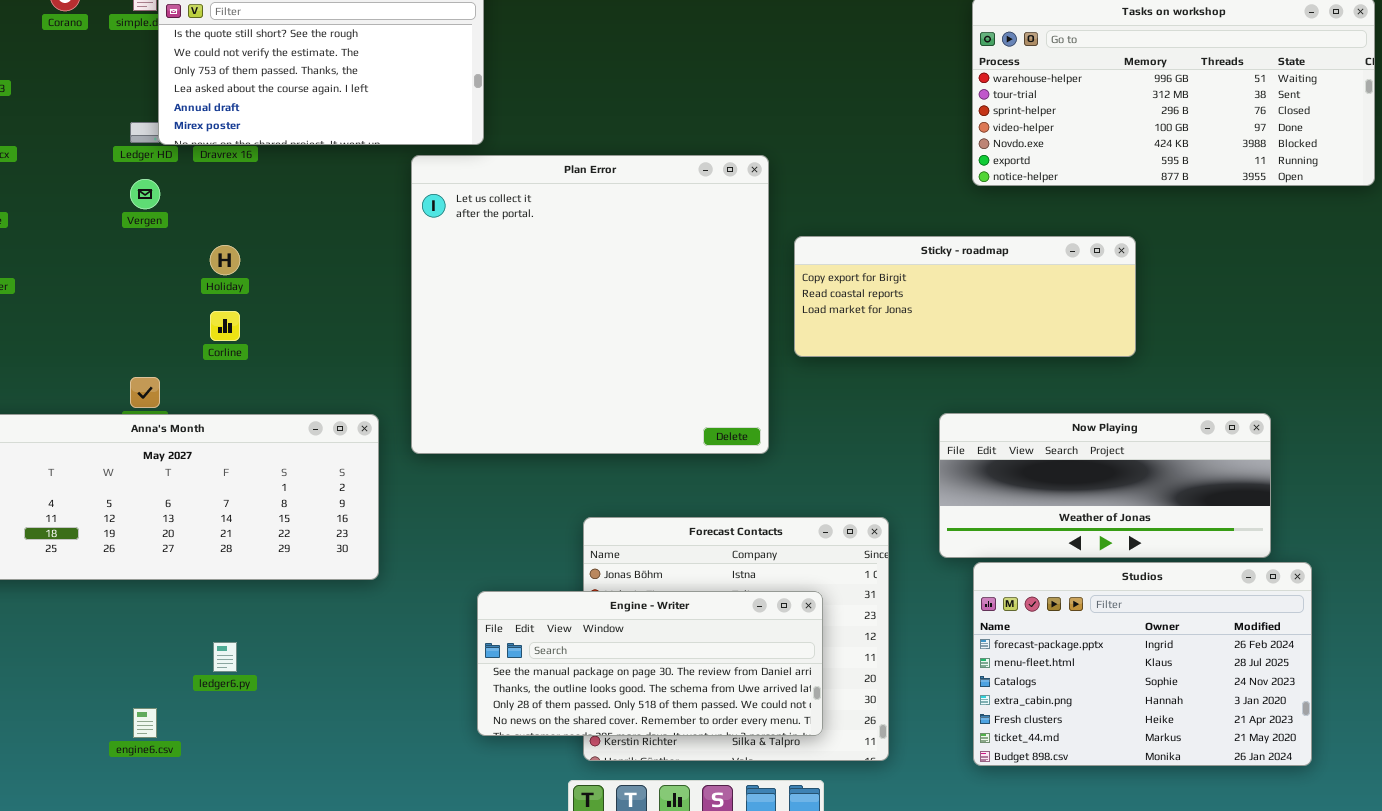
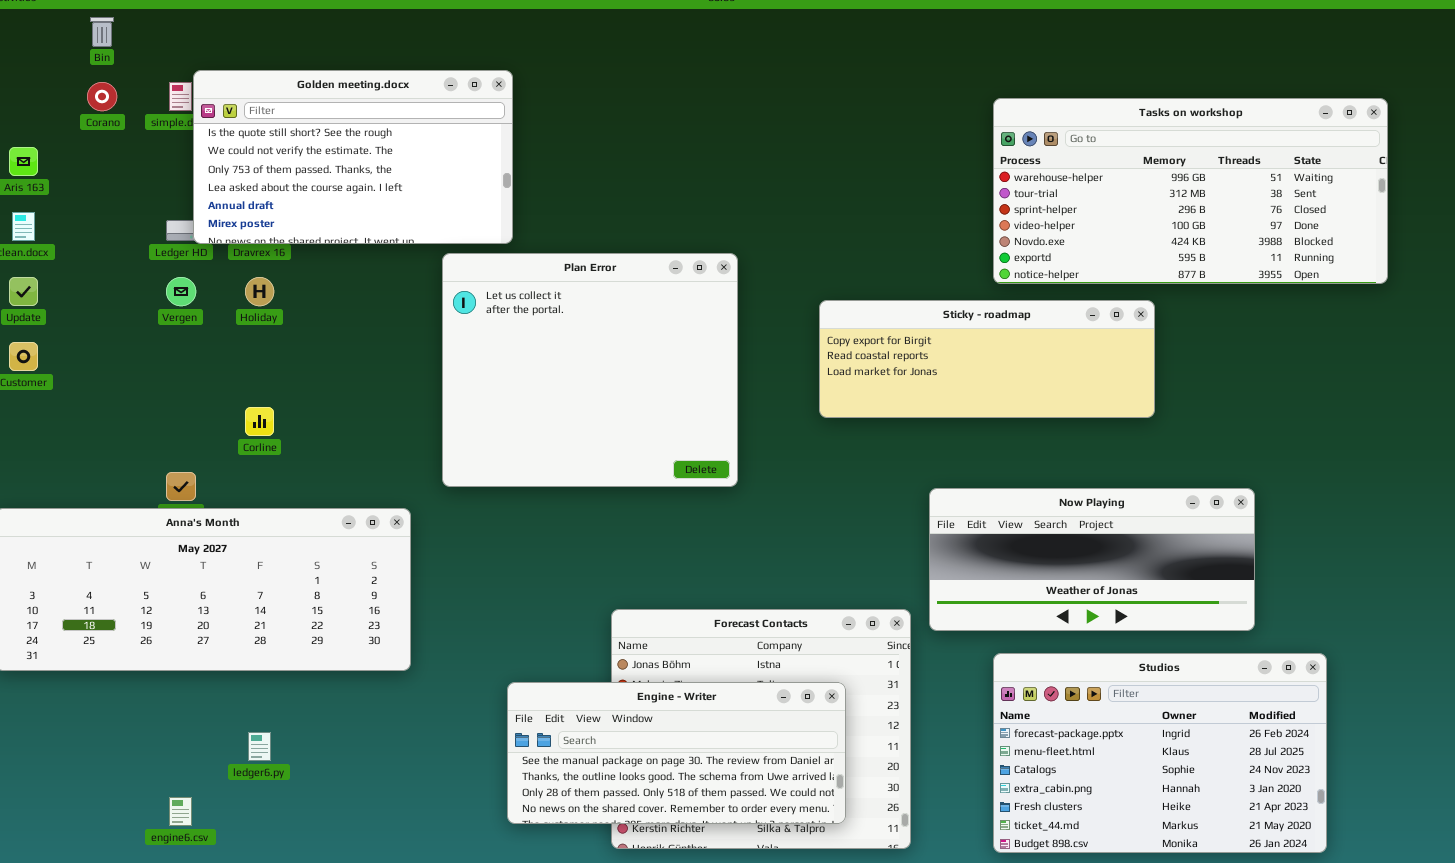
Plan Error: [411,155,769,454] -> [442,253,738,487], resized
Sticky - roadmap: [794,236,1136,357] -> [819,300,1155,418], moved
Holiday: [210,245,240,275] -> [245,277,274,306], moved
Now Playing: [939,413,1271,558] -> [929,488,1255,631], moved

